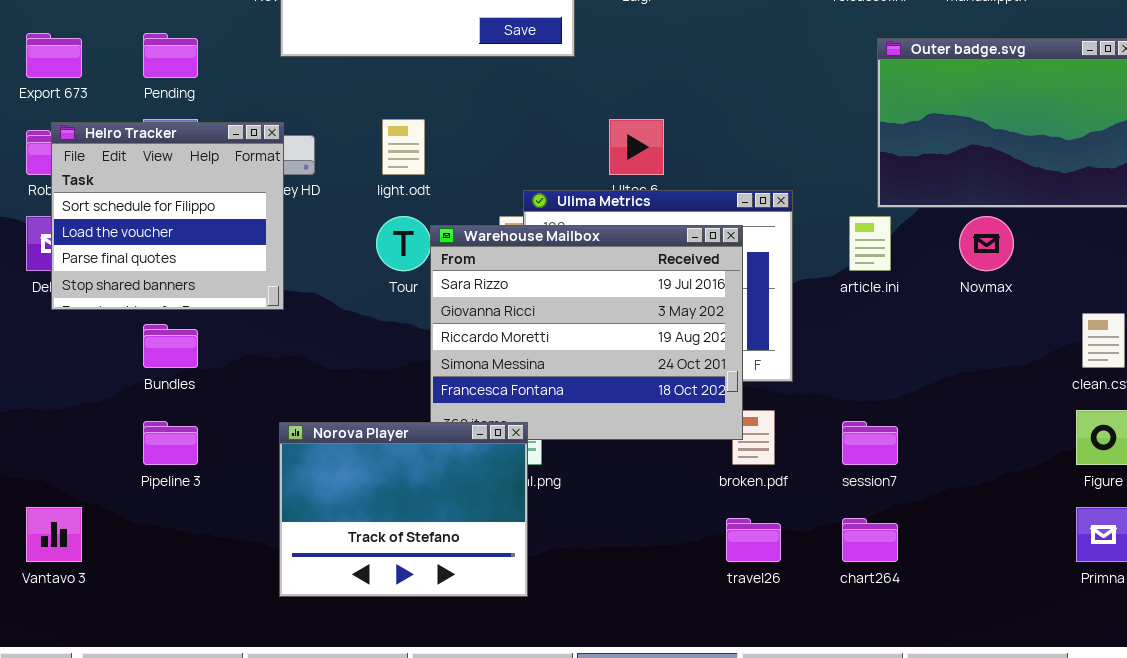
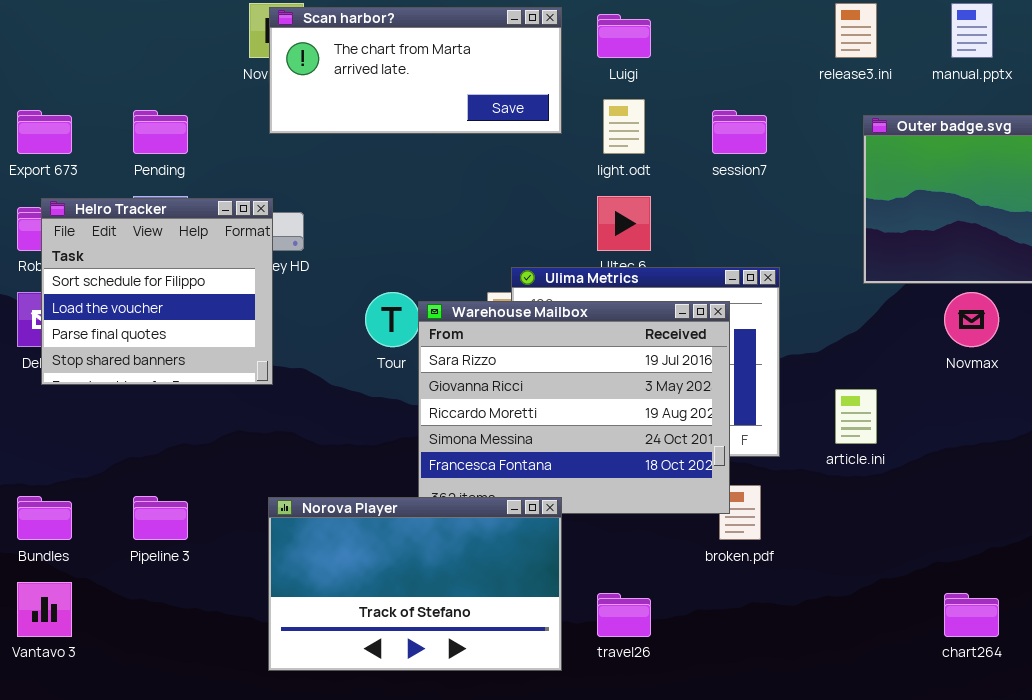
light.odt: [382,119,425,175] -> [603,99,645,154], moved
article.ini: [849,216,891,271] -> [835,389,877,444], moved
Bundles: [143,324,198,368] -> [17,496,72,540], moved
session7: [842,421,898,465] -> [712,110,767,154], moved
Norova Player: [279,422,528,597] -> [268,497,562,671], resized
travel26: [726,518,781,562] -> [597,593,651,637], moved
chart264: [842,518,898,562] -> [944,593,999,637], moved

